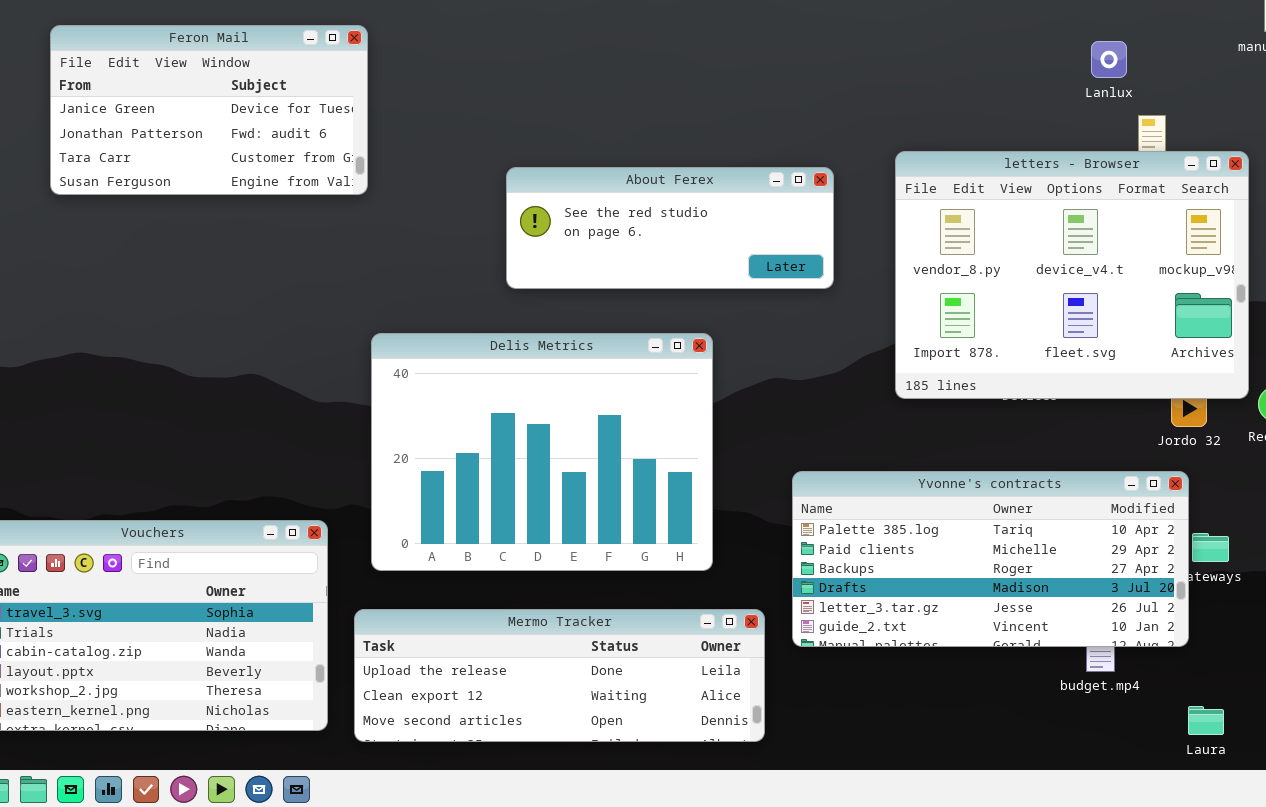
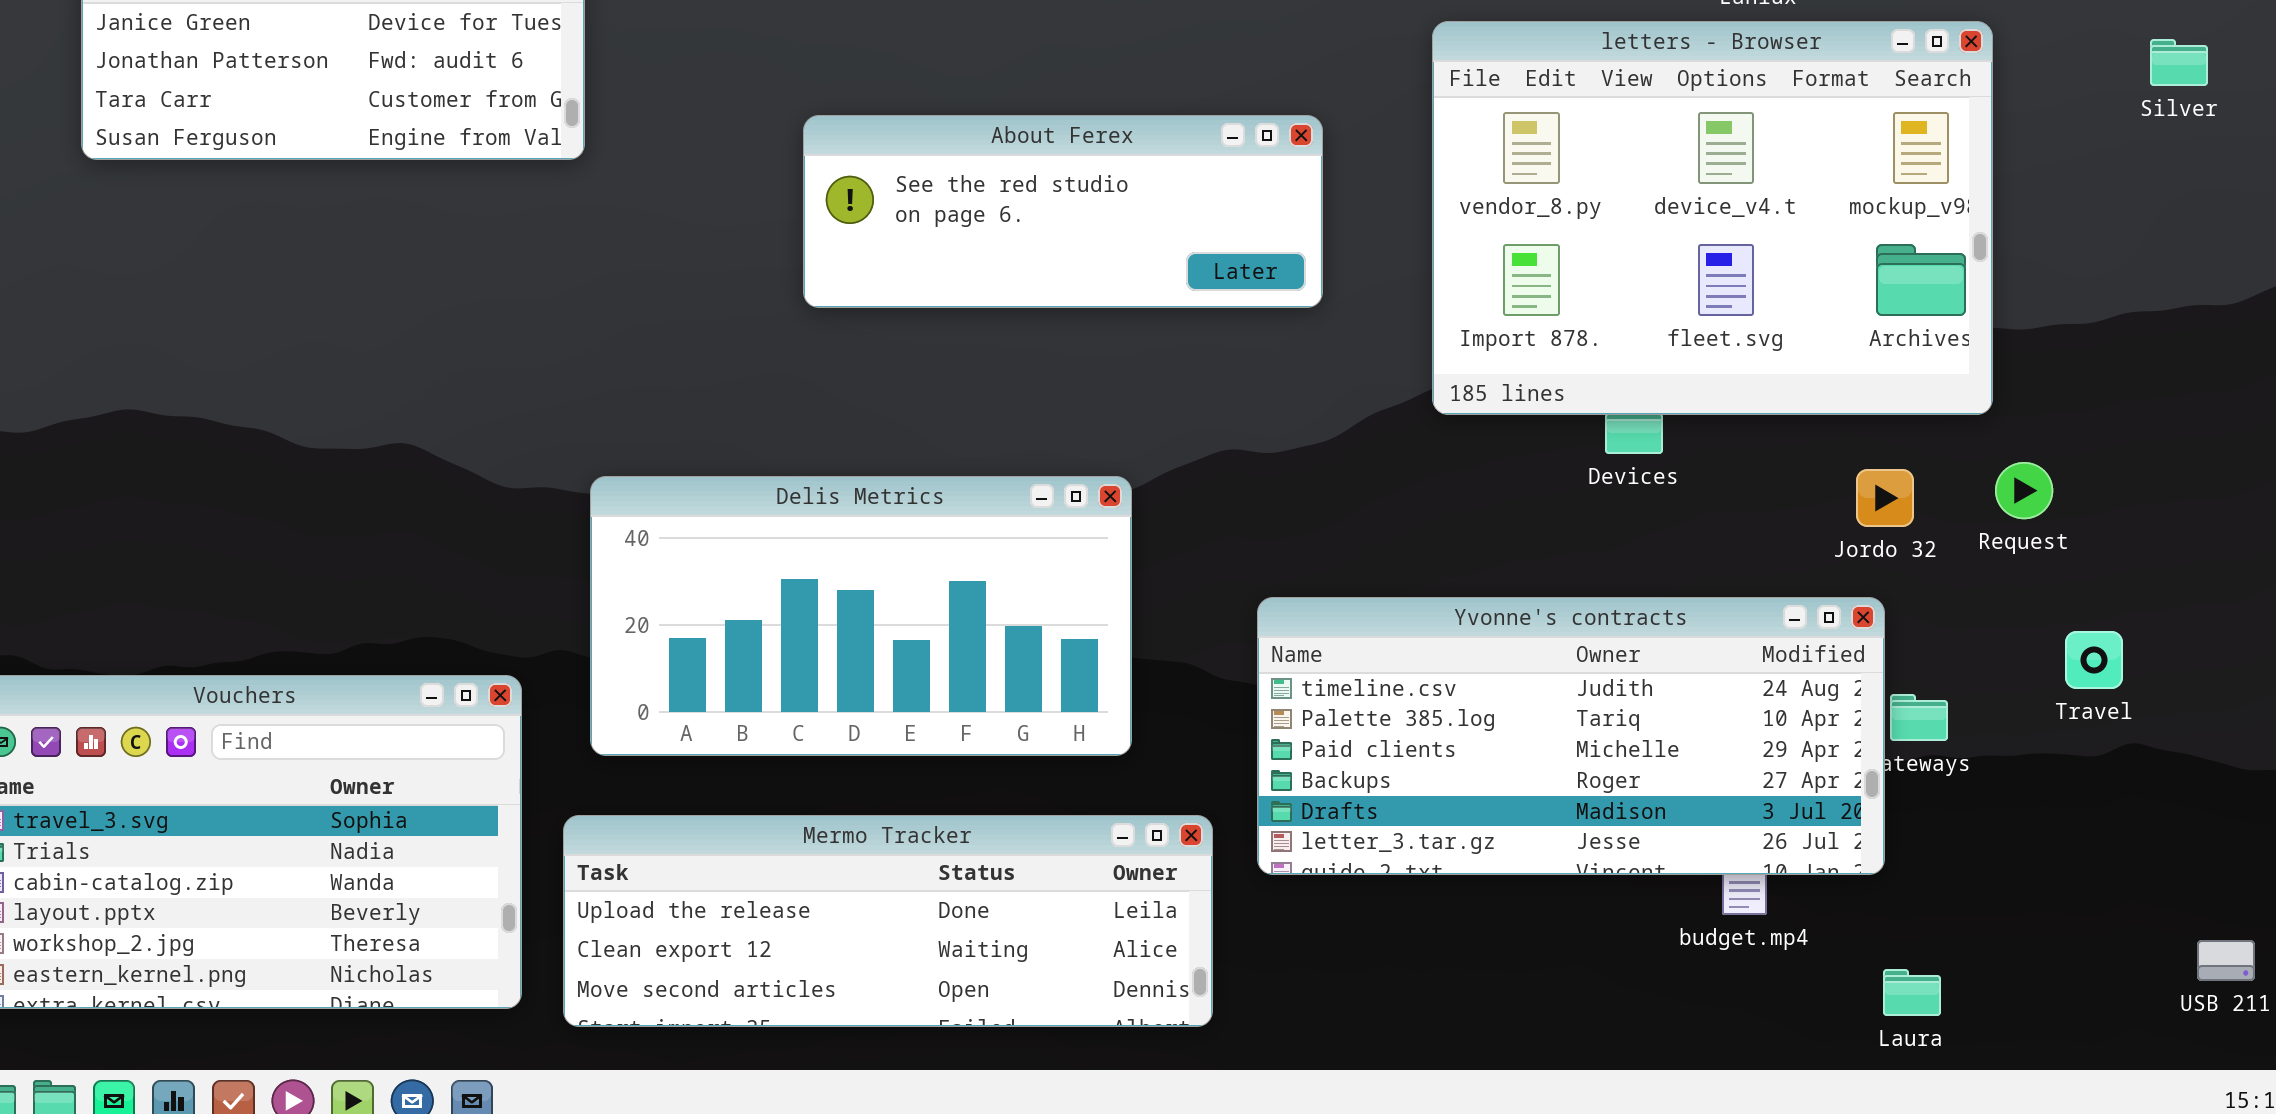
letters - Browser: [895,151,1249,399] -> [1432,21,1993,415], moved
Delis Metrics: [371,333,713,571] -> [590,476,1132,756], resized
Yvonne's contracts: [792,471,1189,647] -> [1257,597,1885,875], scrolled up 1 row

